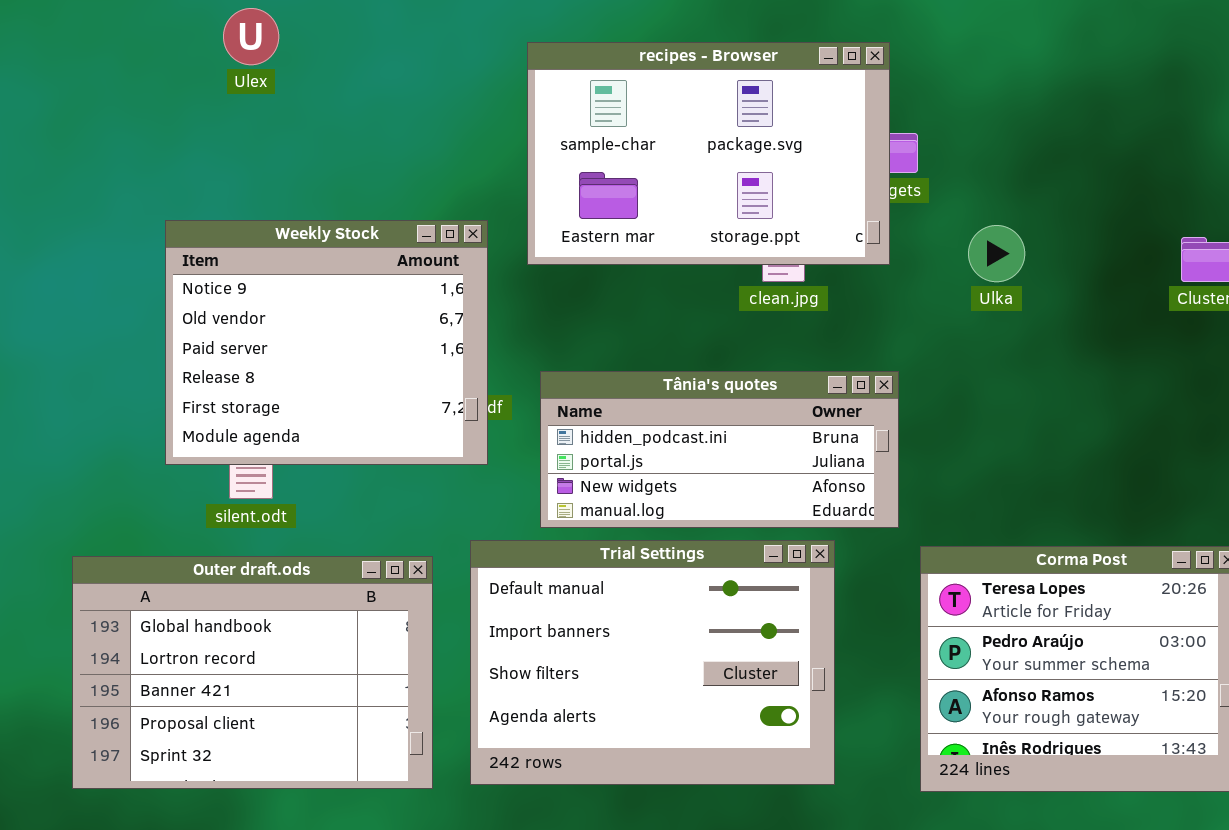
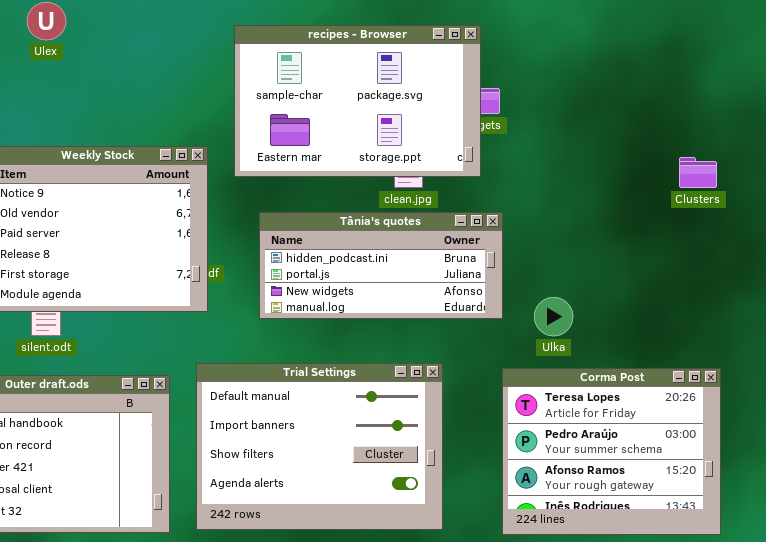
Ulka: [968,225,1025,282] -> [534,297,573,336], moved
Tânia's quotes: [540,371,899,528] -> [259,212,503,319], moved

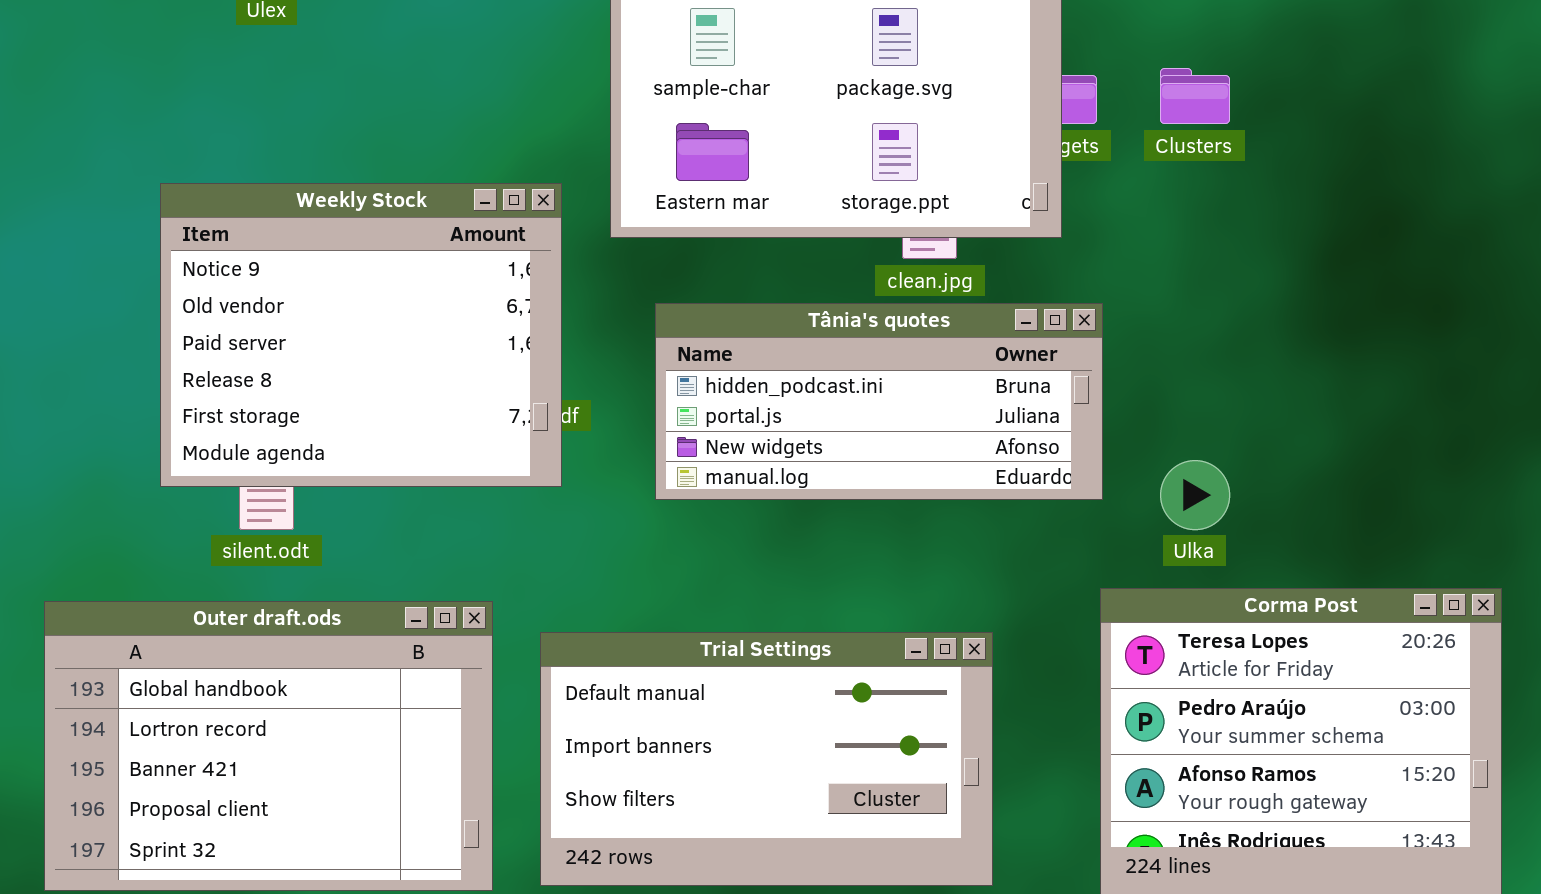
Clusters: [679,157,717,188] -> [1160,68,1230,124], moved
Trial Settings: [196,363,443,530] -> [540,632,993,886], resized

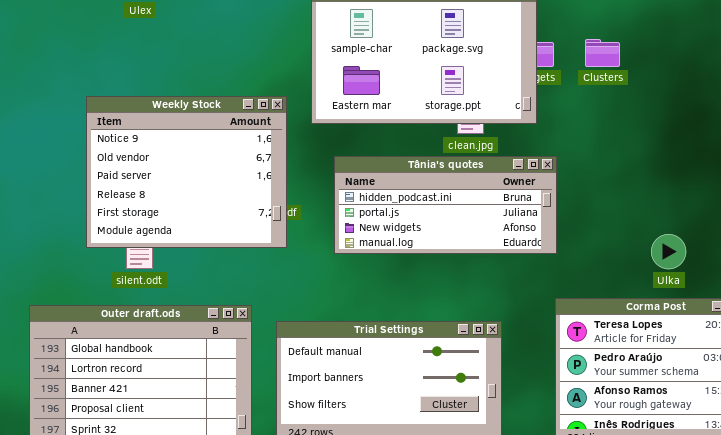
Ulka: [1160,460,1230,530] -> [651,234,686,269], moved

